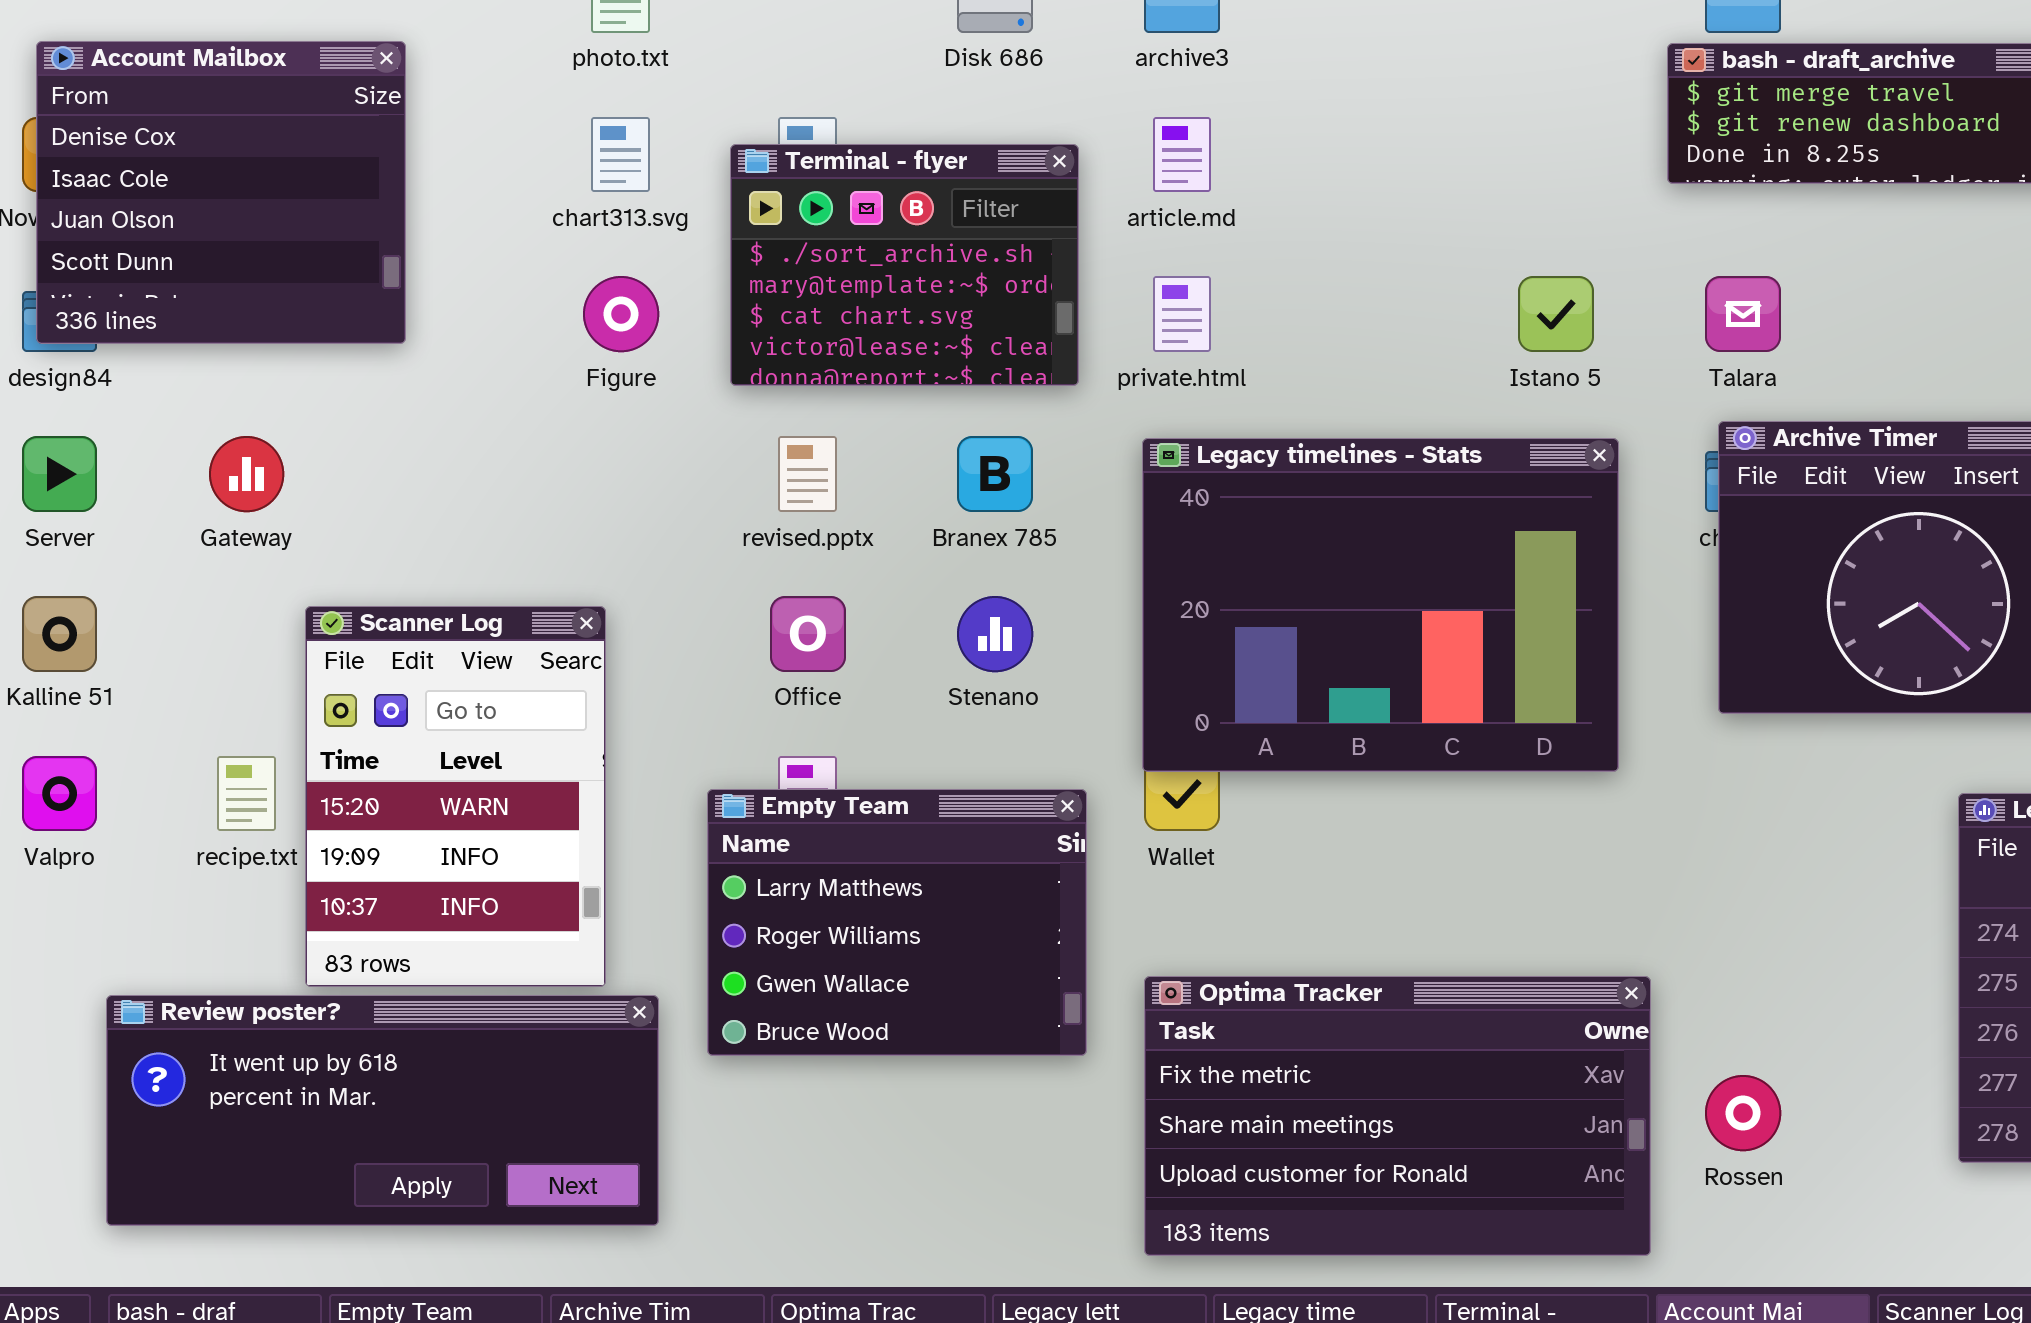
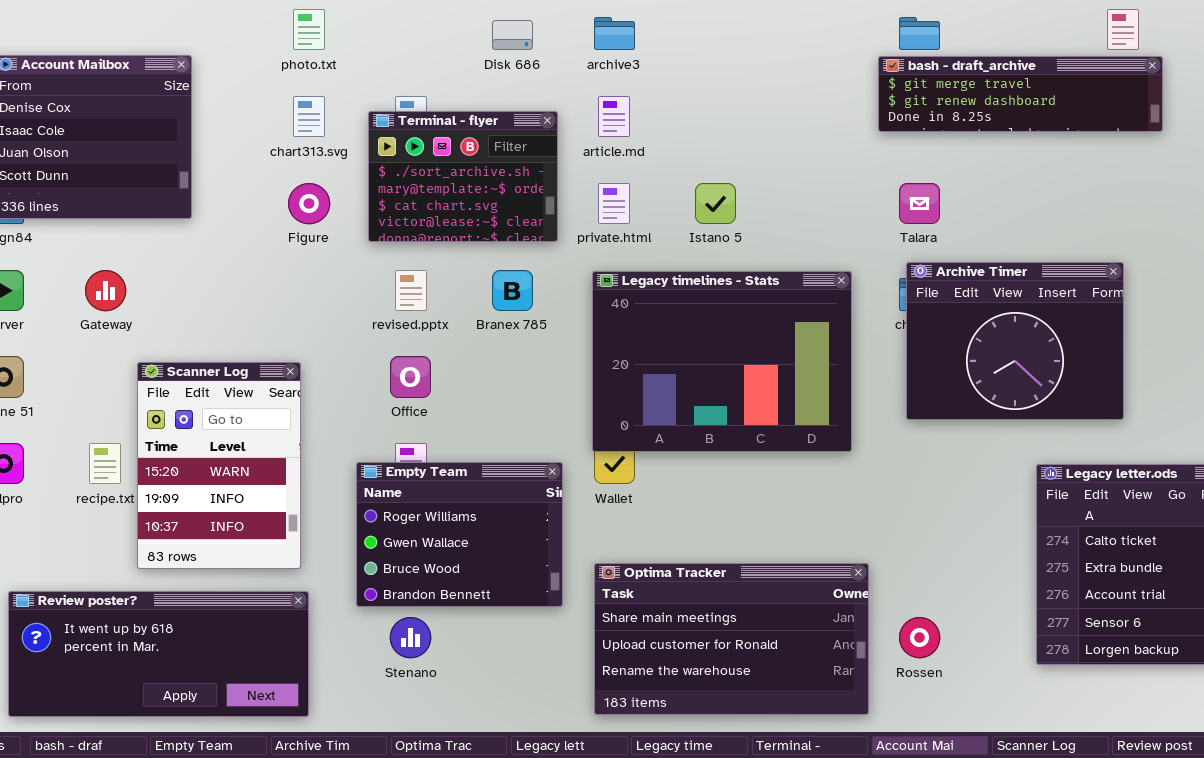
Istano 5: [1518,276,1594,352] -> [695,183,736,224], moved
Stenano: [957,596,1033,672] -> [390,617,431,658], moved
Empty Team: [707,789,1087,1056] -> [356,462,563,607], scrolled down 1 row
Optima Tracker: [1144,976,1651,1256] -> [594,563,869,715], scrolled down 1 row
Review poster?: [106,995,659,1226] -> [8,591,309,717], moved

